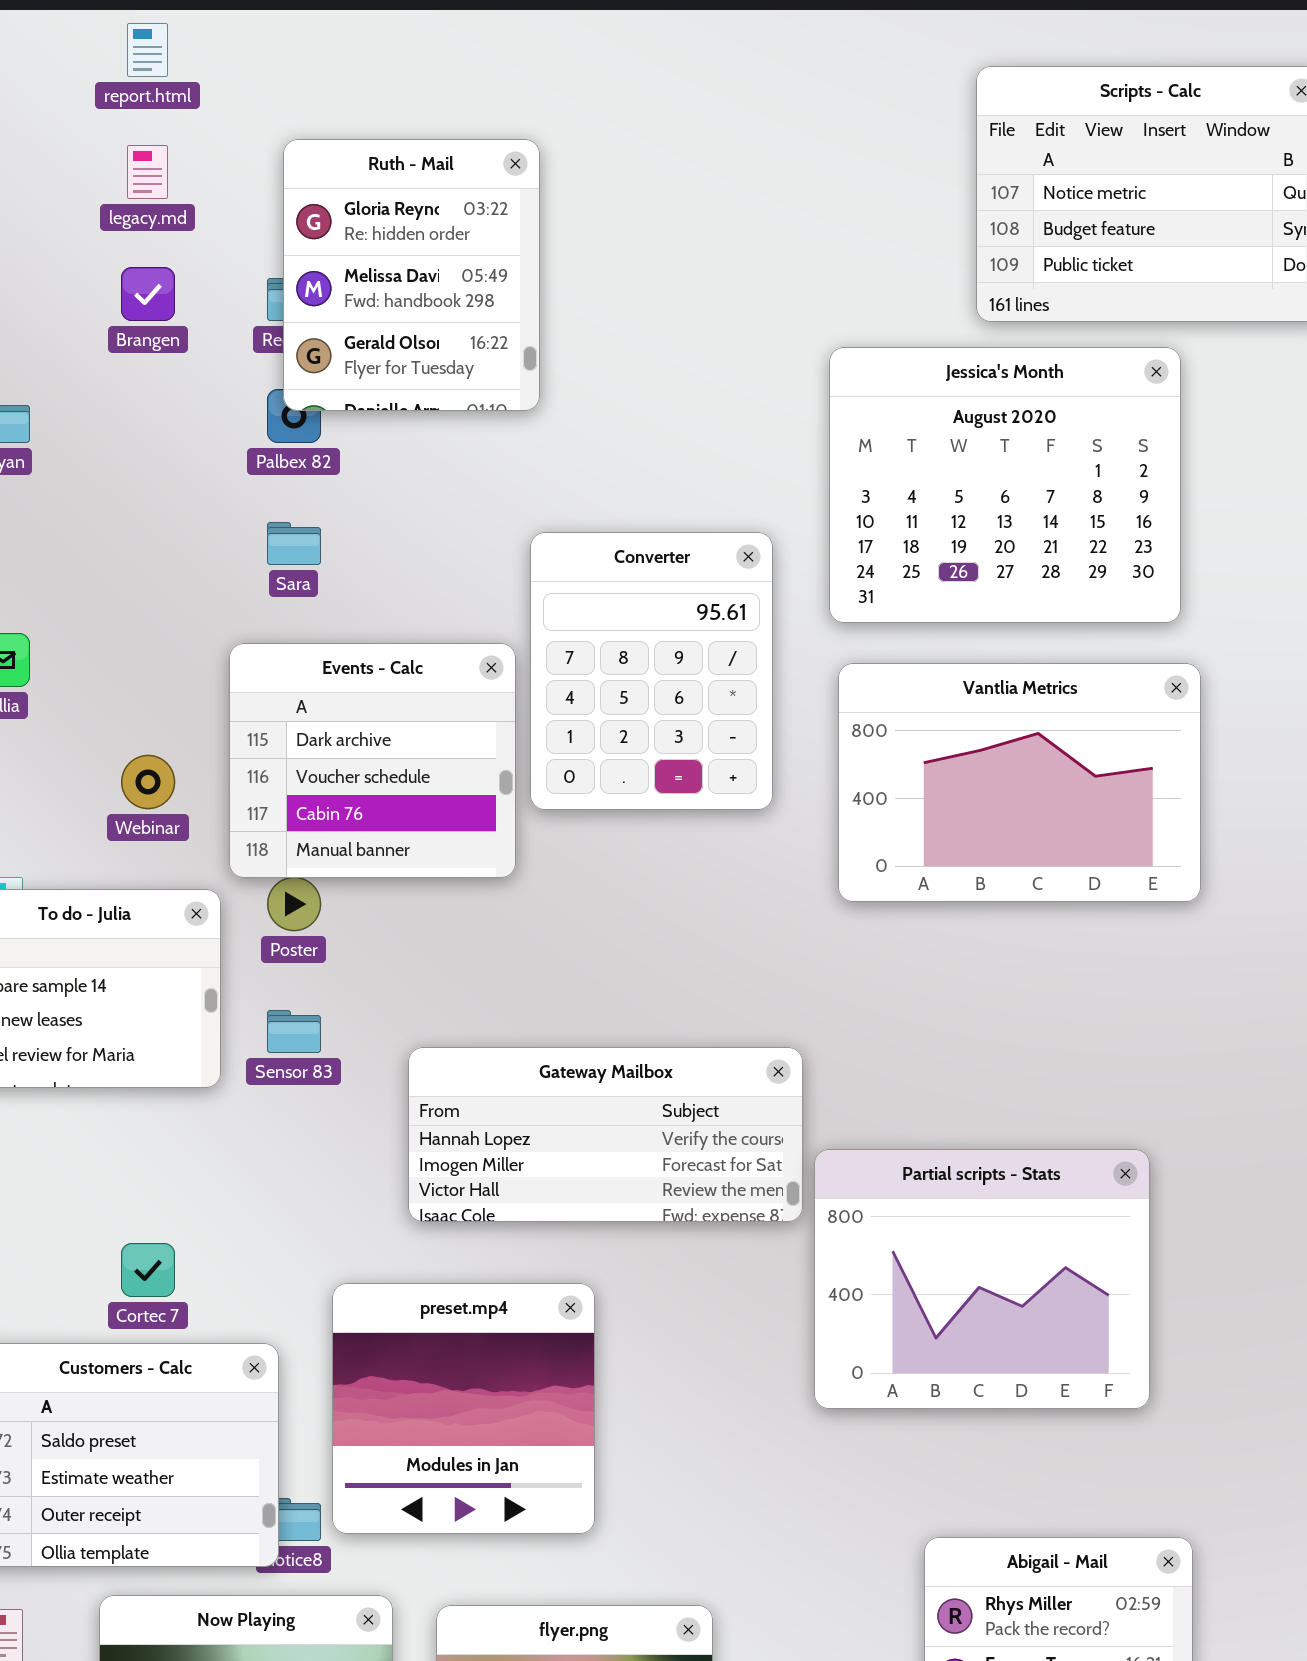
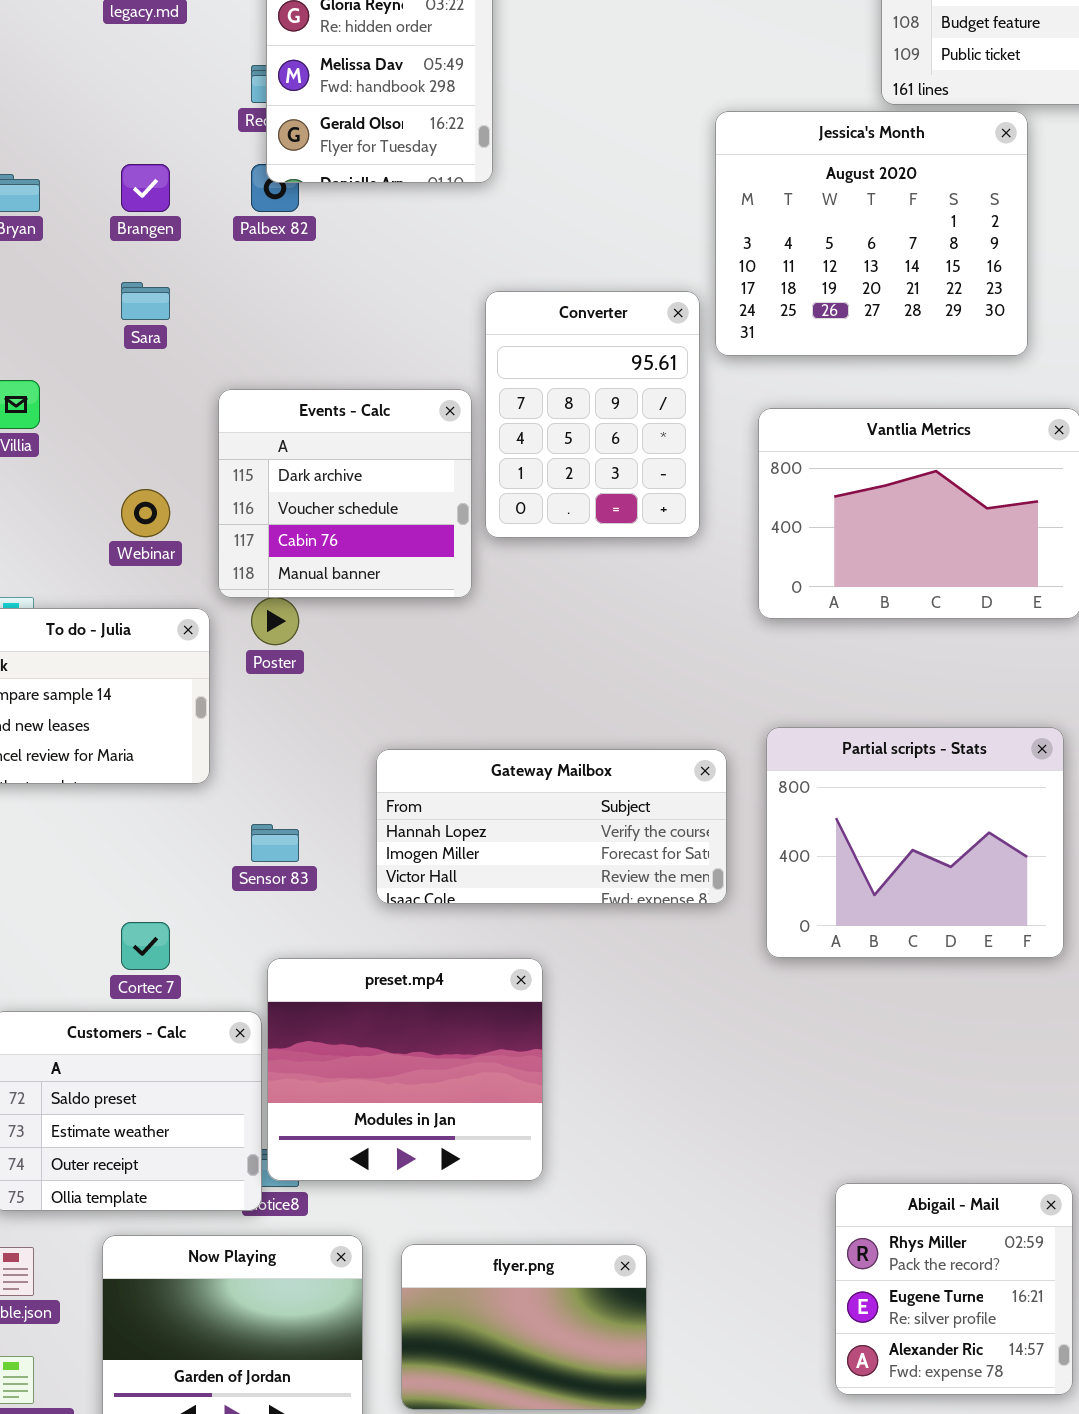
Brangen: [121,267,175,321] -> [121,164,170,212], moved
Jessica's Month: [829,347,1181,623] -> [715,111,1028,356], moved
Sara: [267,522,321,565] -> [121,282,170,320], moved
Sensor 83: [267,1010,321,1053] -> [251,824,299,862], moved
Partial scripts - Stats: [814,1149,1150,1409] -> [766,727,1064,958], moved
preset.mp4: [332,1283,595,1534] -> [267,958,543,1181], resized

